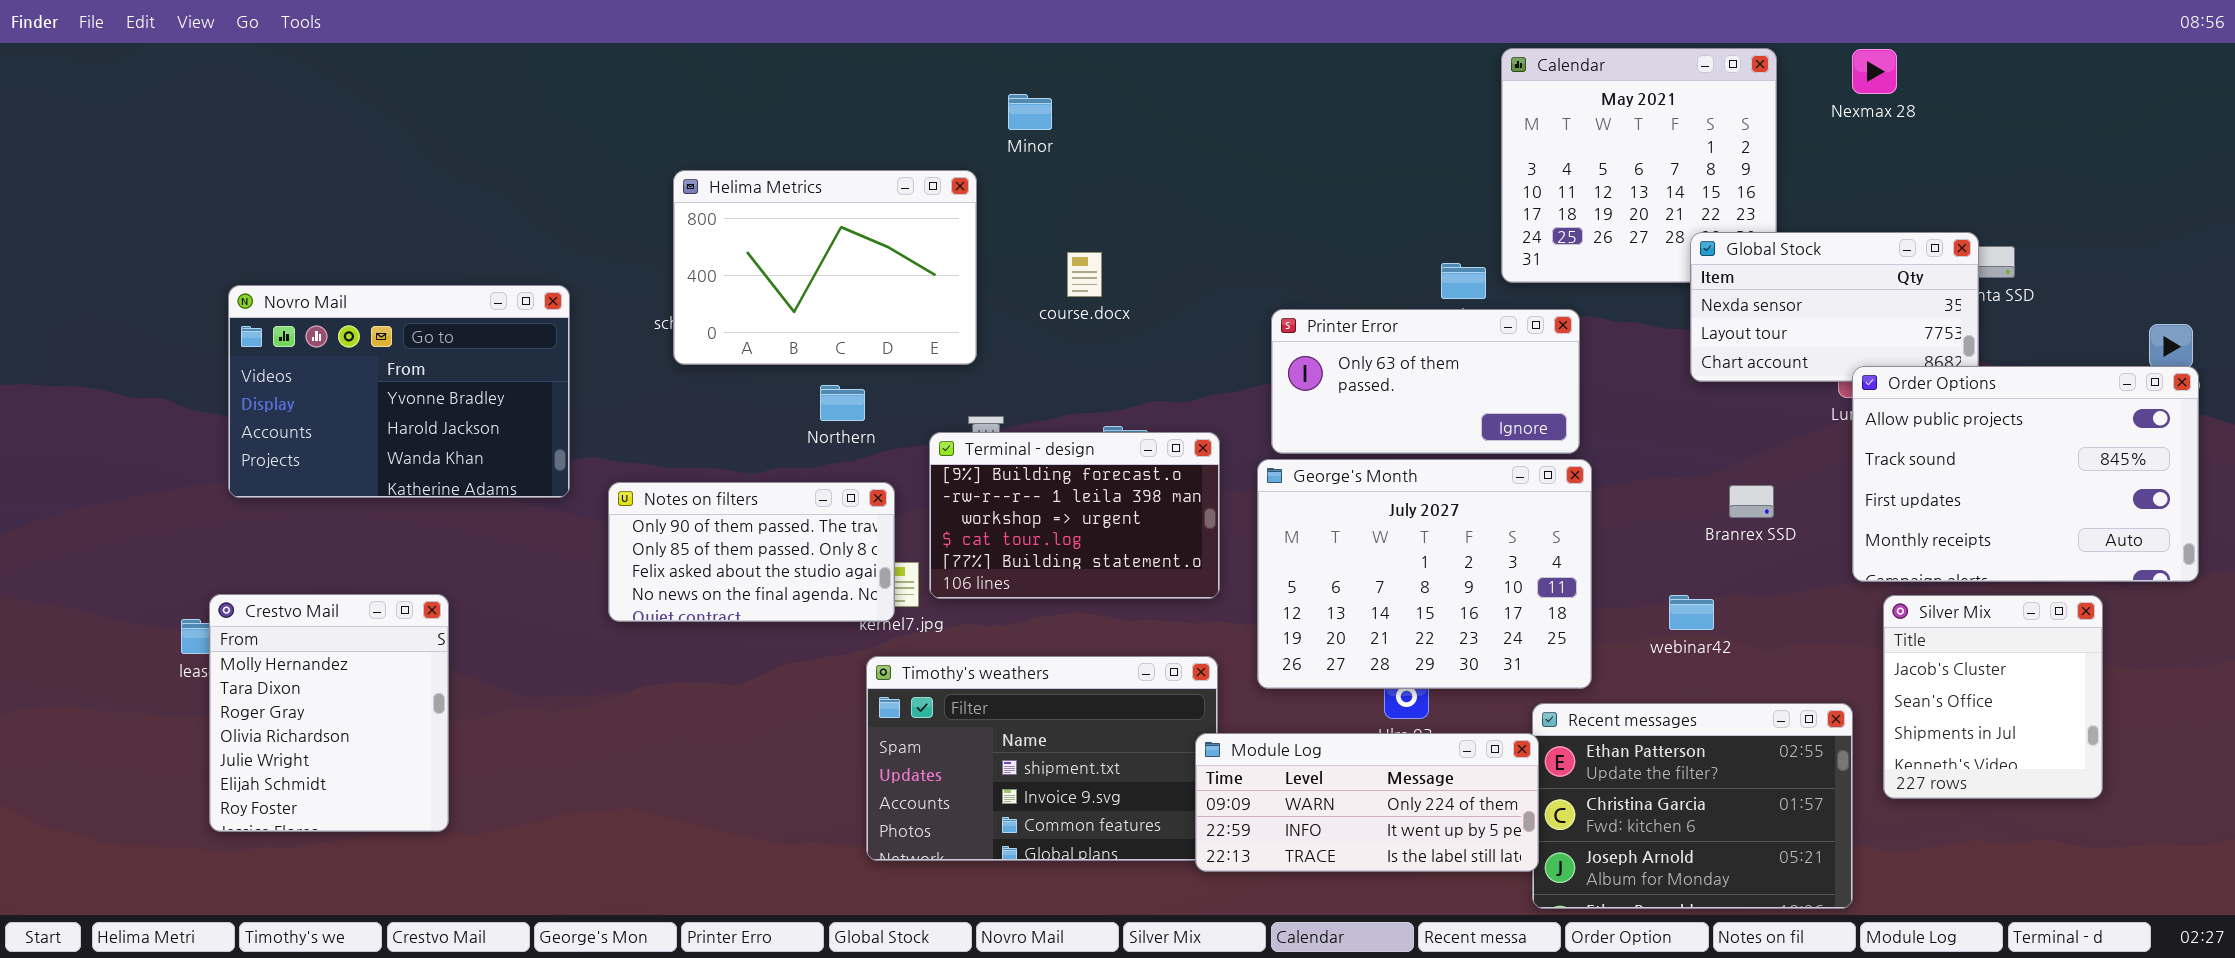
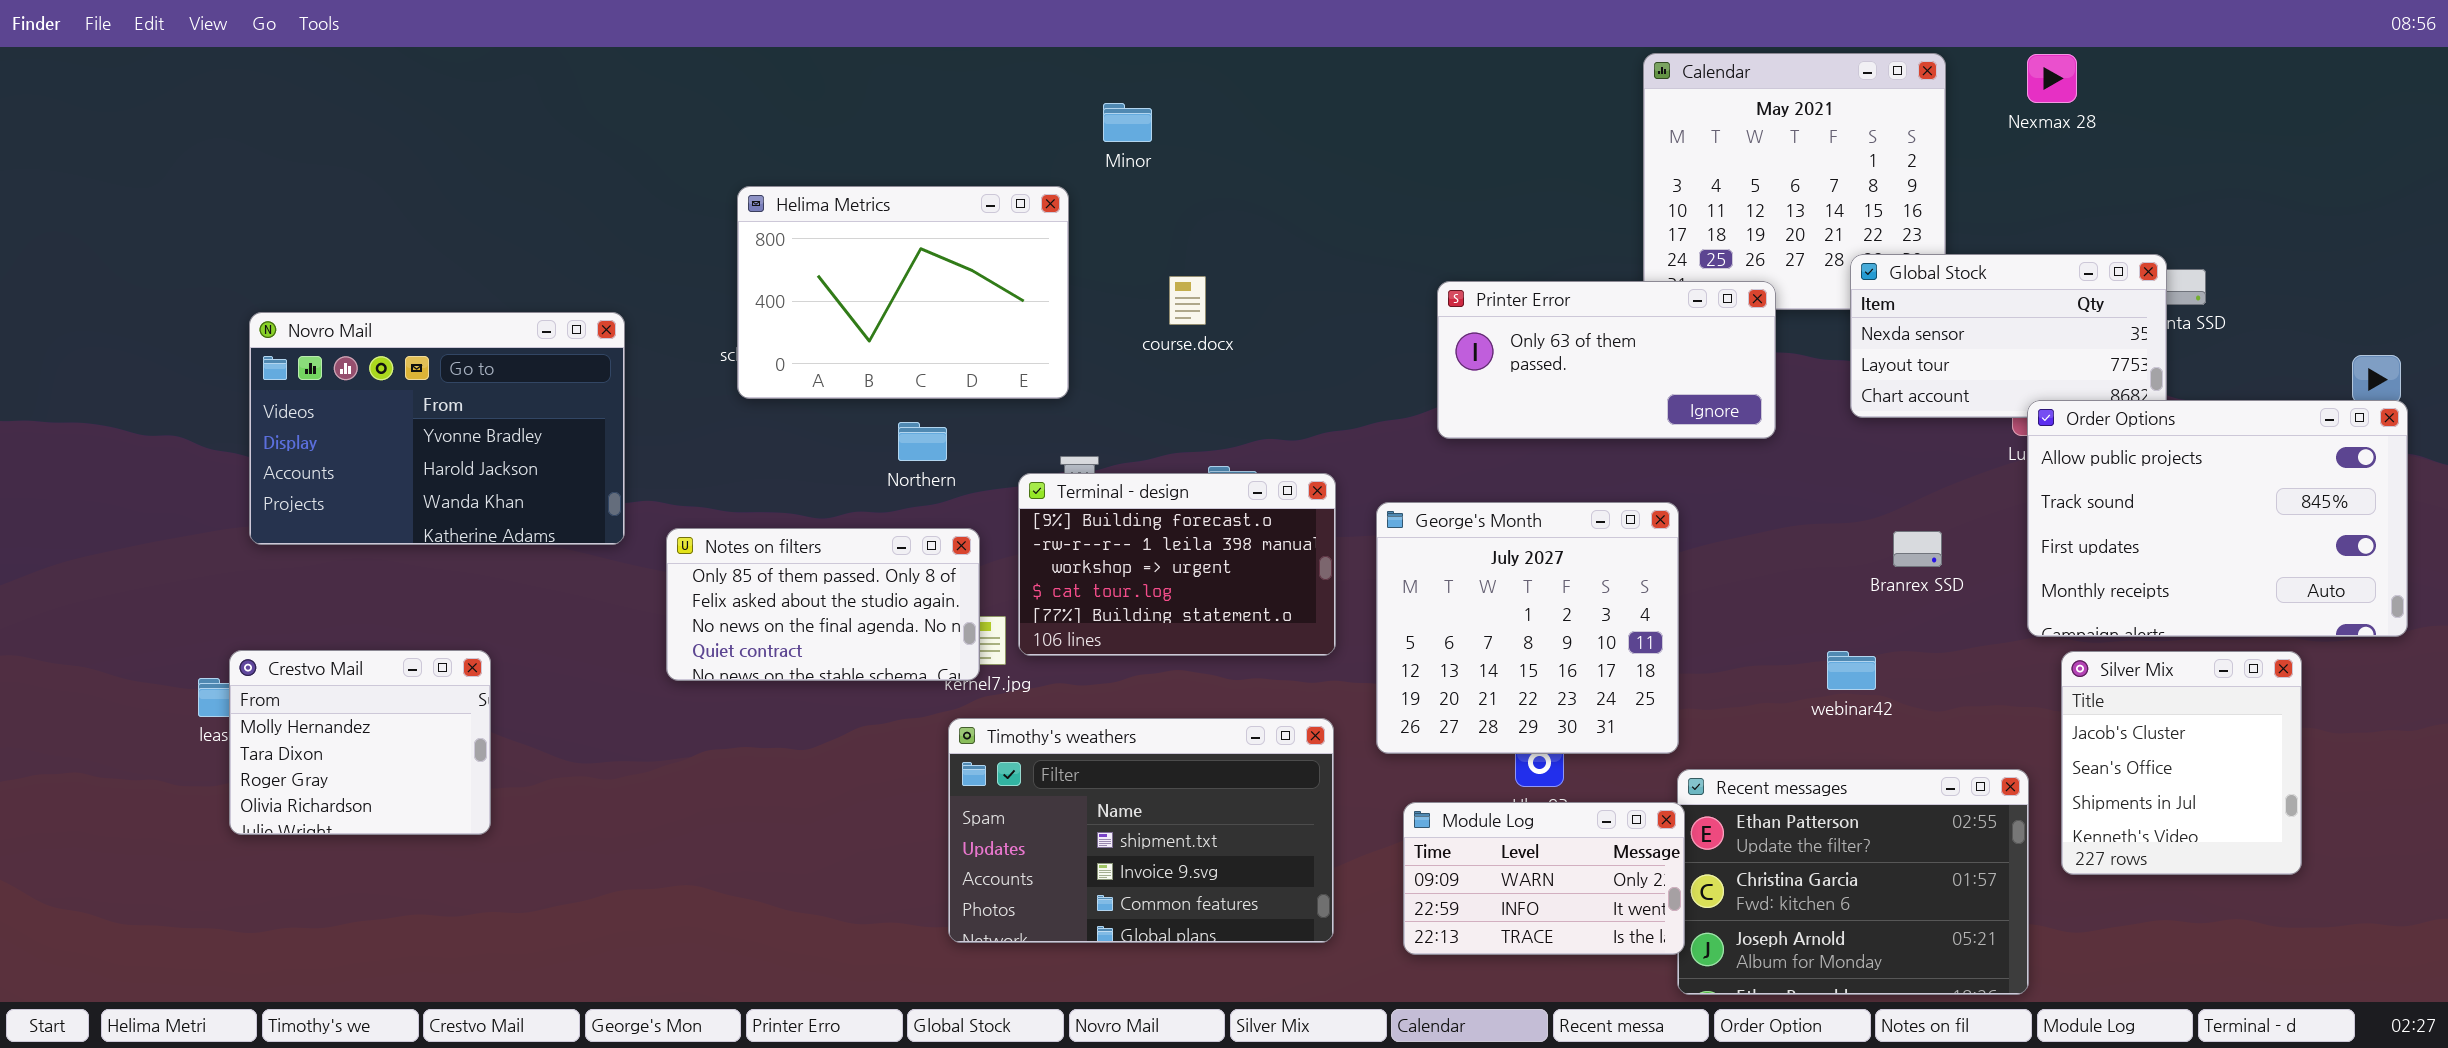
Printer Error: [1271,309,1580,454] -> [1437,281,1776,439], moved
George's Month: [1257,459,1592,689] -> [1376,502,1679,754], resized
Notes on filters: [608,482,895,622] -> [666,528,980,681], scrolled down 1 row
Crestvo Mail: [209,594,449,832] -> [229,650,491,835], resized
Module Log: [1195,733,1539,872] -> [1403,802,1685,955], resized

